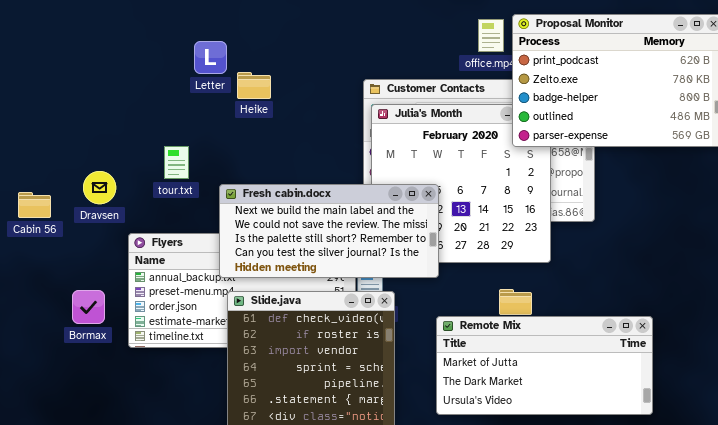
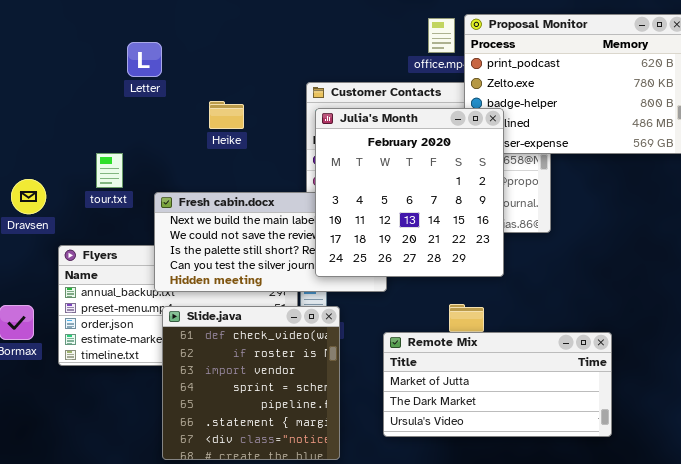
Heike: [237,72,271,99] -> [209,101,244,129], moved
Julia's Month: [371,104,551,263] -> [315,108,504,277], raised

